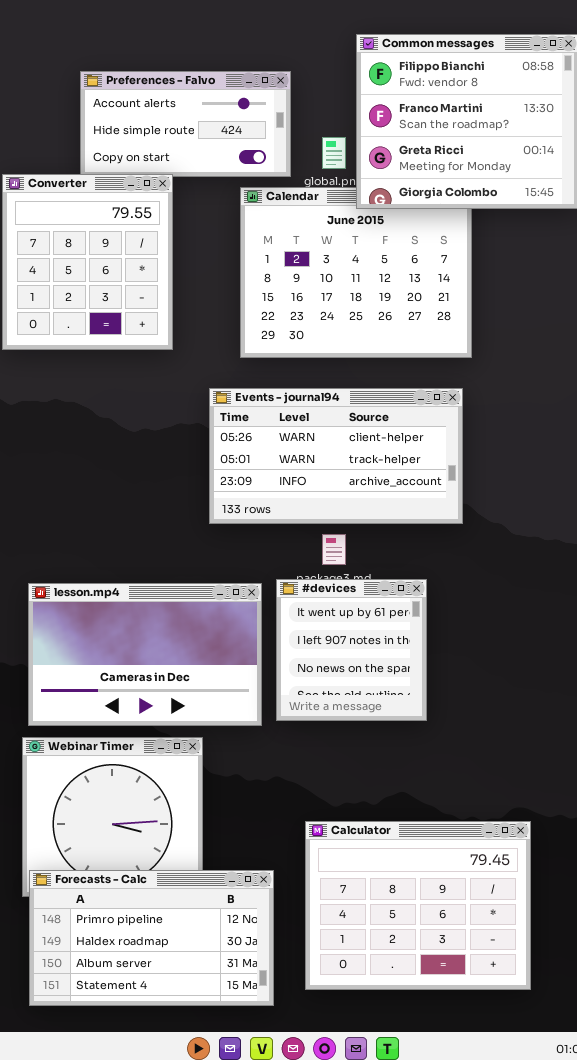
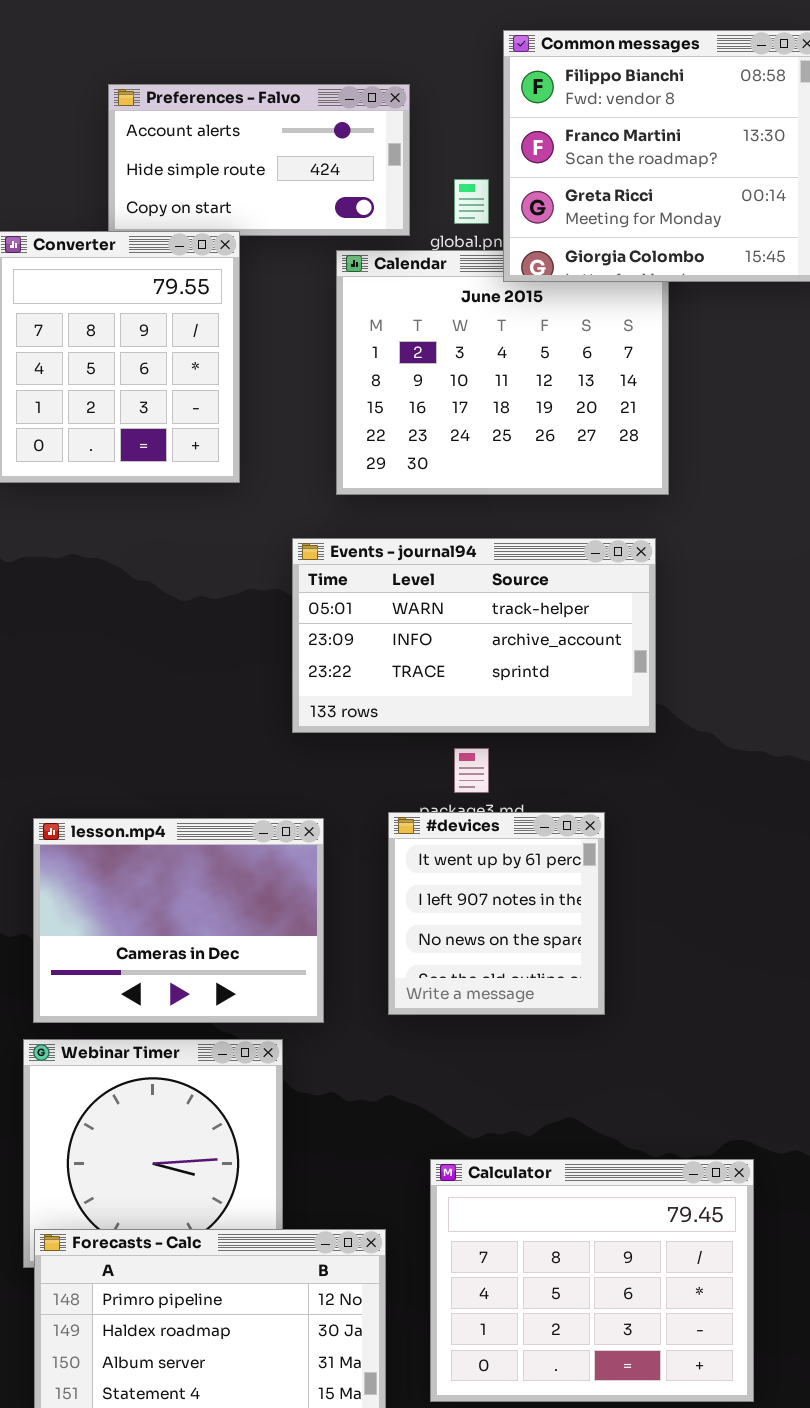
Events - journal94: [209,388,463,524] -> [292,538,656,733], scrolled down 1 row
lesson.mp4: [28,583,262,726] -> [33,818,324,1023], resized

